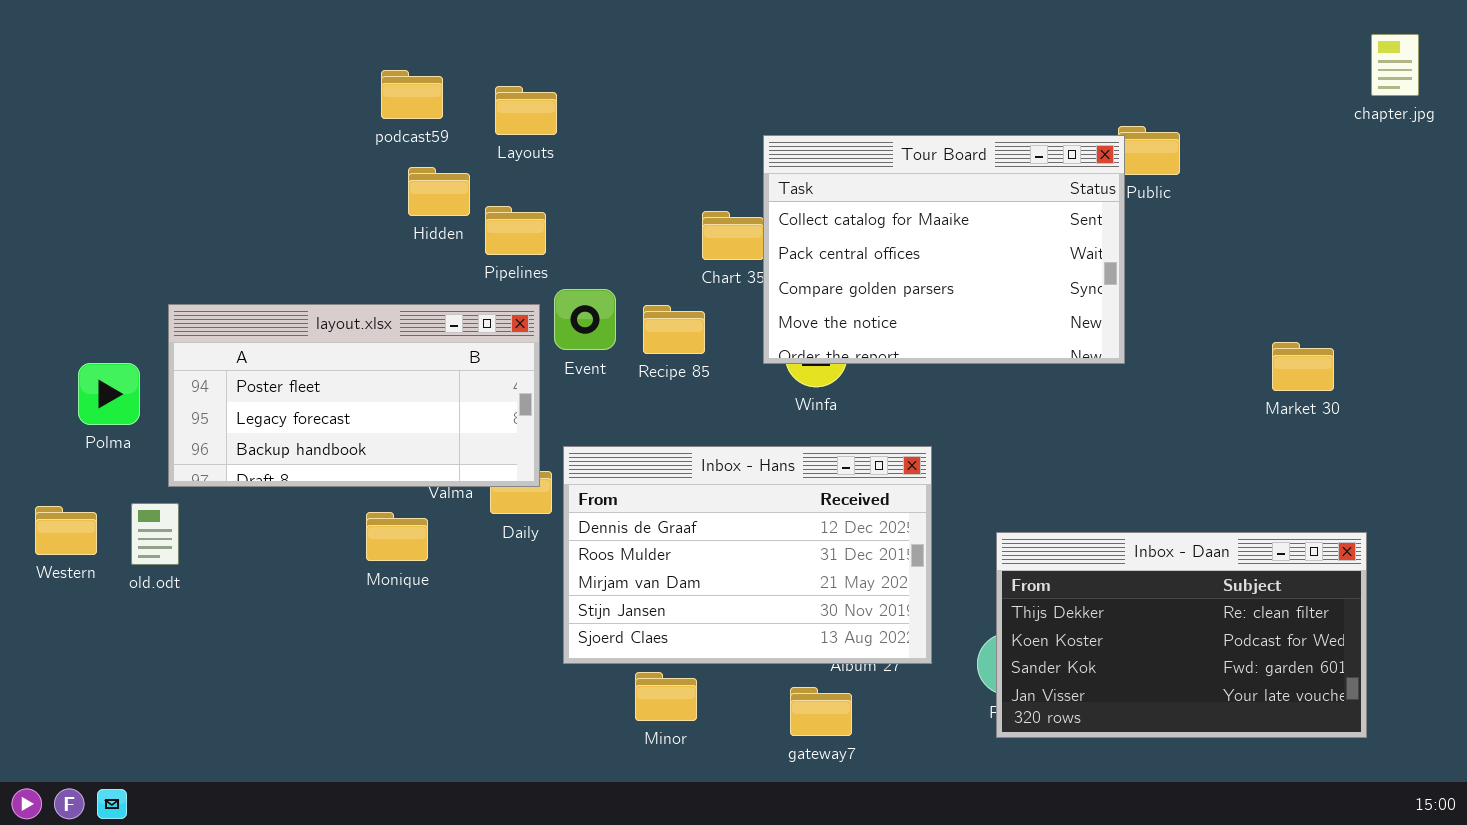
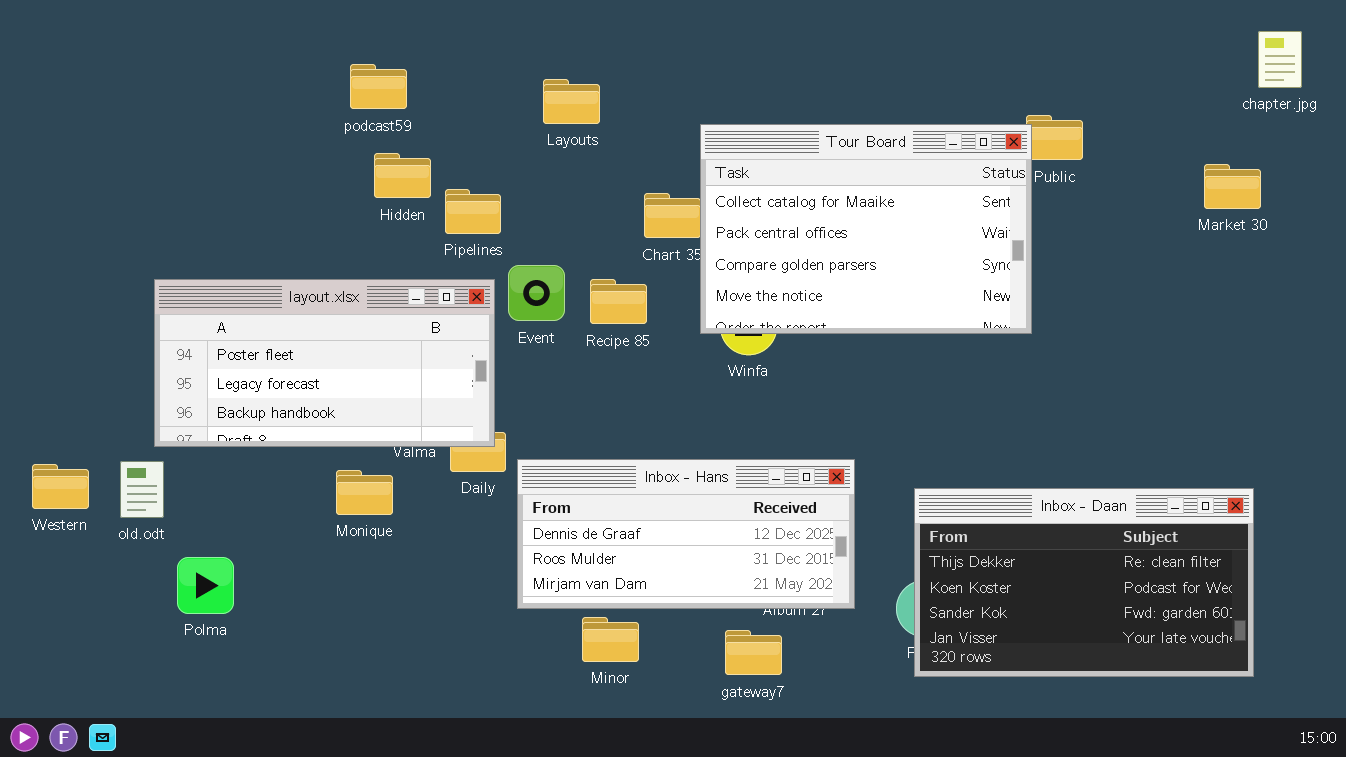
Layouts: [495,86,557,135] -> [543,79,600,124], moved
Market 30: [1272,342,1334,391] -> [1204,164,1261,209], moved
Polma: [78,363,140,425] -> [177,557,234,614], moved
Inbox - Hans: [563,446,932,664] -> [517,459,855,609], resized

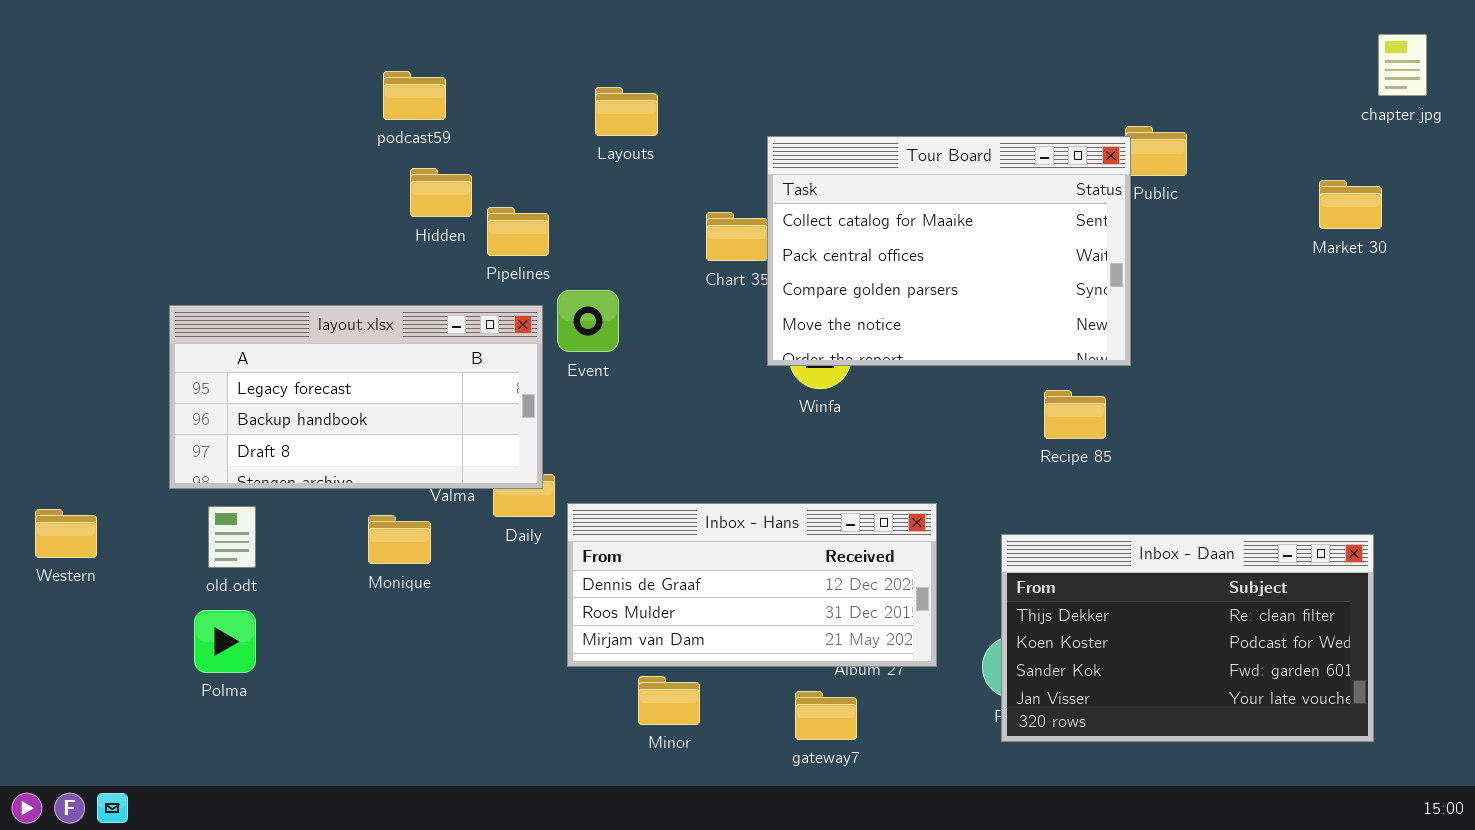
layout.xlsx: [154,279,495,447] -> [169,305,543,489], scrolled down 1 row
Recipe 85: [590,279,647,324] -> [1044,390,1106,439], moved
old.odt: [120,461,164,518] -> [208,506,256,568], moved

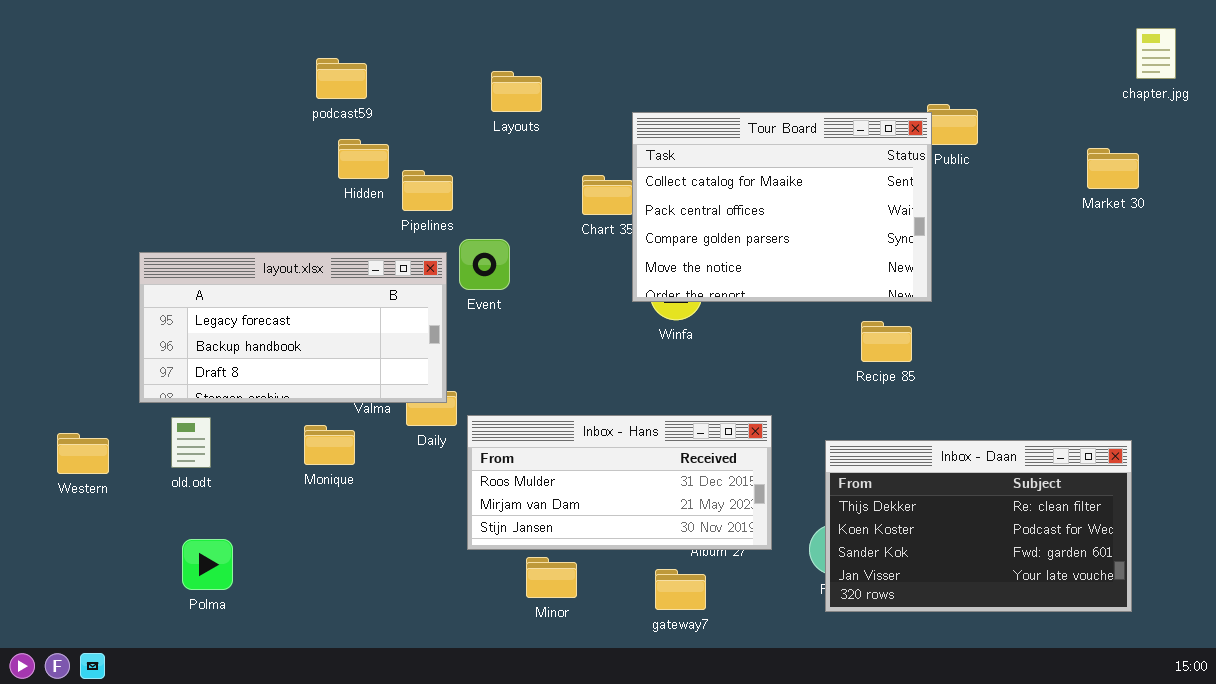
Inbox - Hans: [567,503,937,667] -> [467,415,772,550], scrolled down 1 row
Western: [35,509,97,558] -> [57,433,109,474], moved
Polma: [194,610,256,673] -> [182,539,233,590], moved

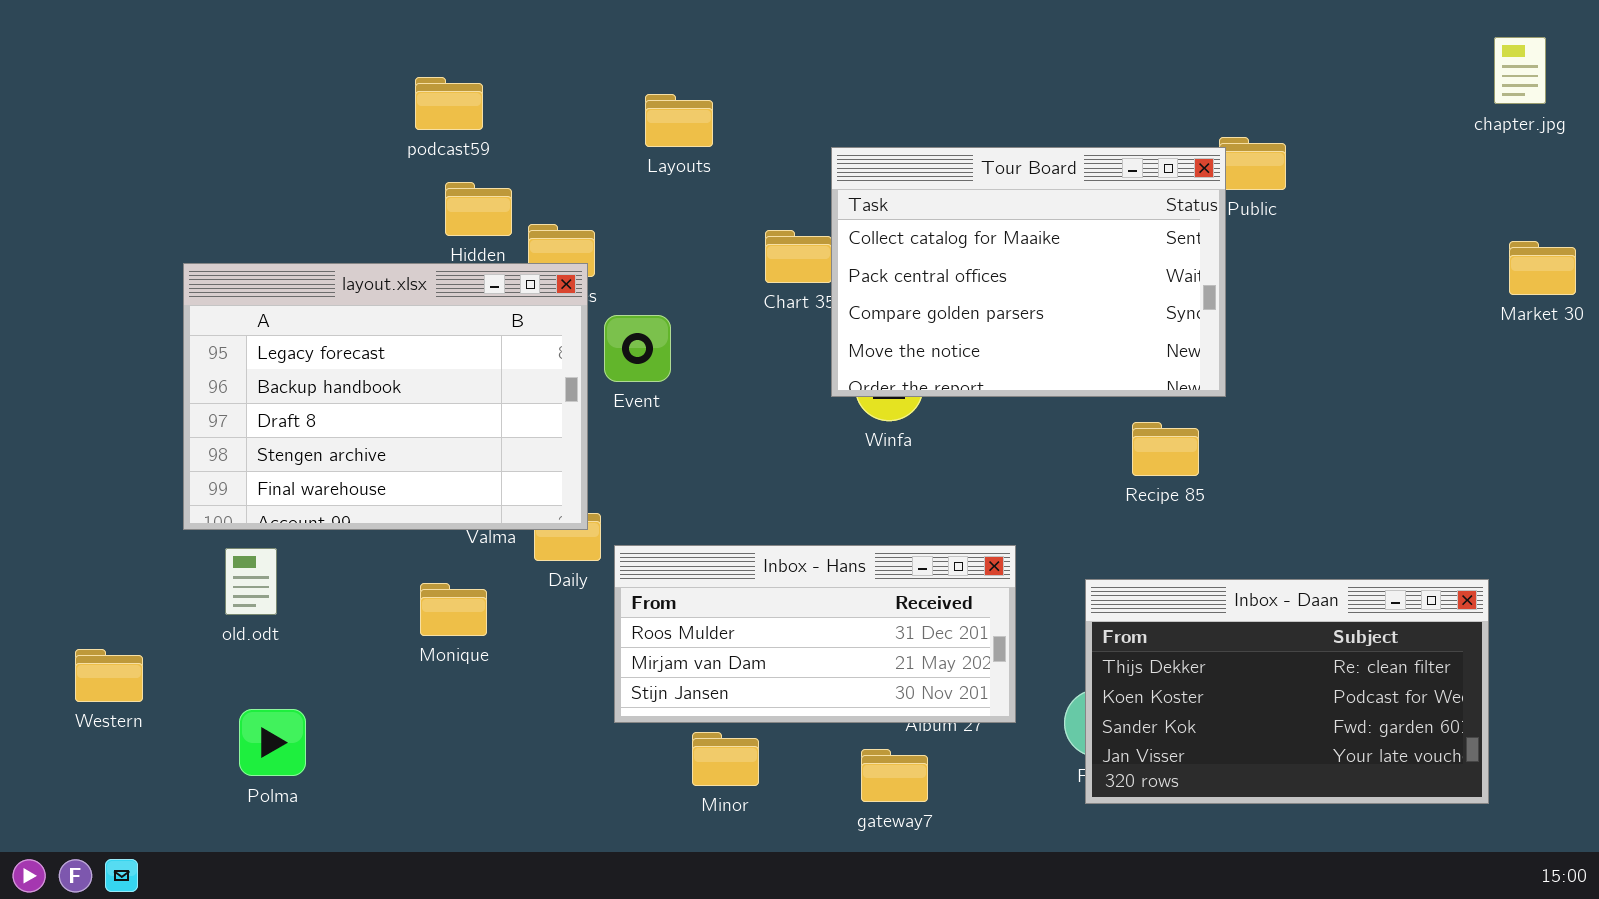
Market 30: [1087,148,1139,189] -> [1509,241,1576,295], moved
layout.xlsx: [139,252,447,403] -> [183,263,588,530], resized
Monique: [304,425,355,465] -> [420,583,487,636], moved
Western: [57,433,109,474] -> [75,649,143,702], moved

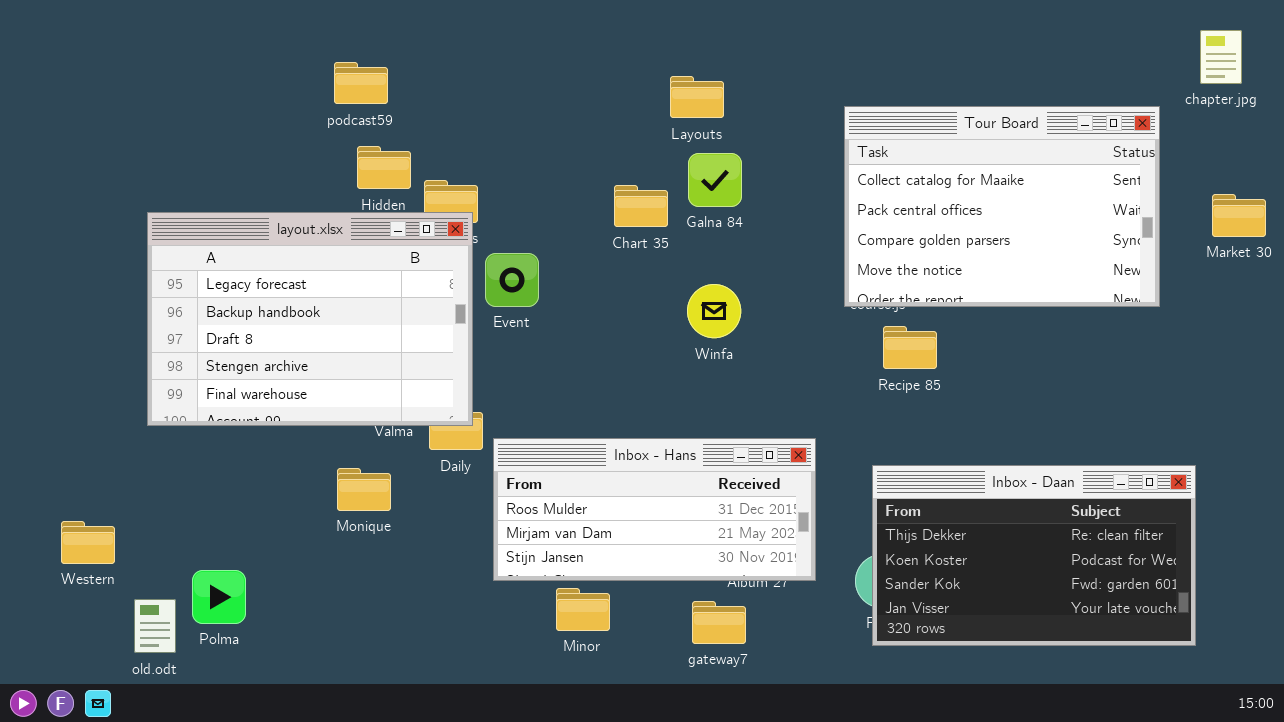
Layouts: [645,94,713,147] -> [670,76,724,118], moved
Tour Board: [831,147,1226,397] -> [844,106,1160,307], moved
Recipe 85: [1132,422,1199,476] -> [883,326,937,369], moved
old.odt: [225,548,277,615] -> [134,599,176,653], moved

